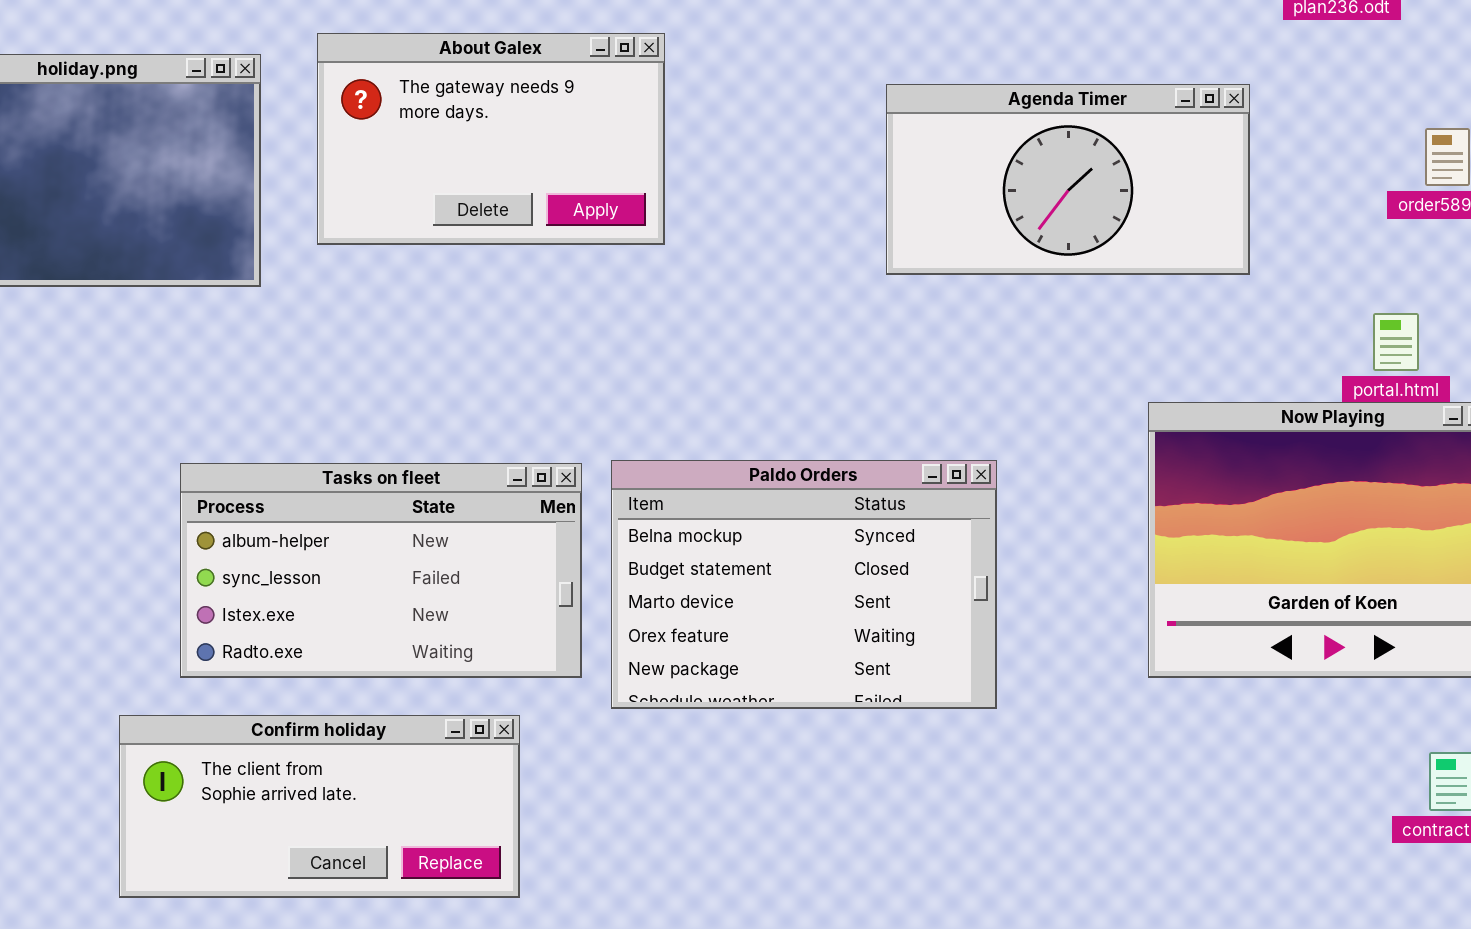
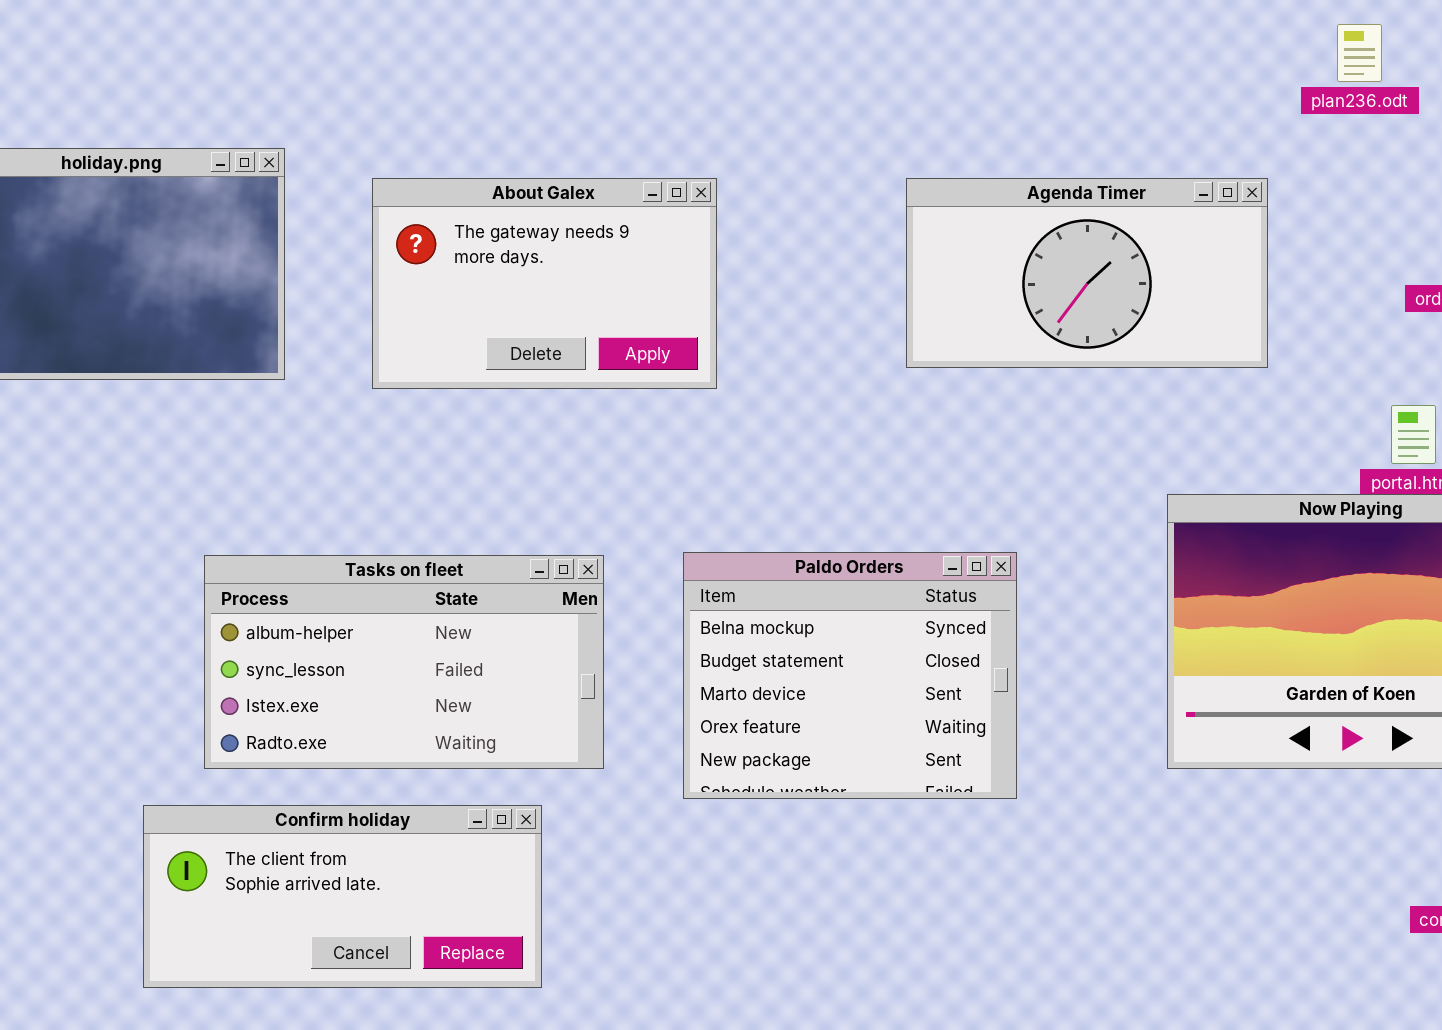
About Galex: [317,33,665,245] -> [372,178,717,389], moved
Paldo Orders: [611,460,997,709] -> [683,552,1017,799], resized

